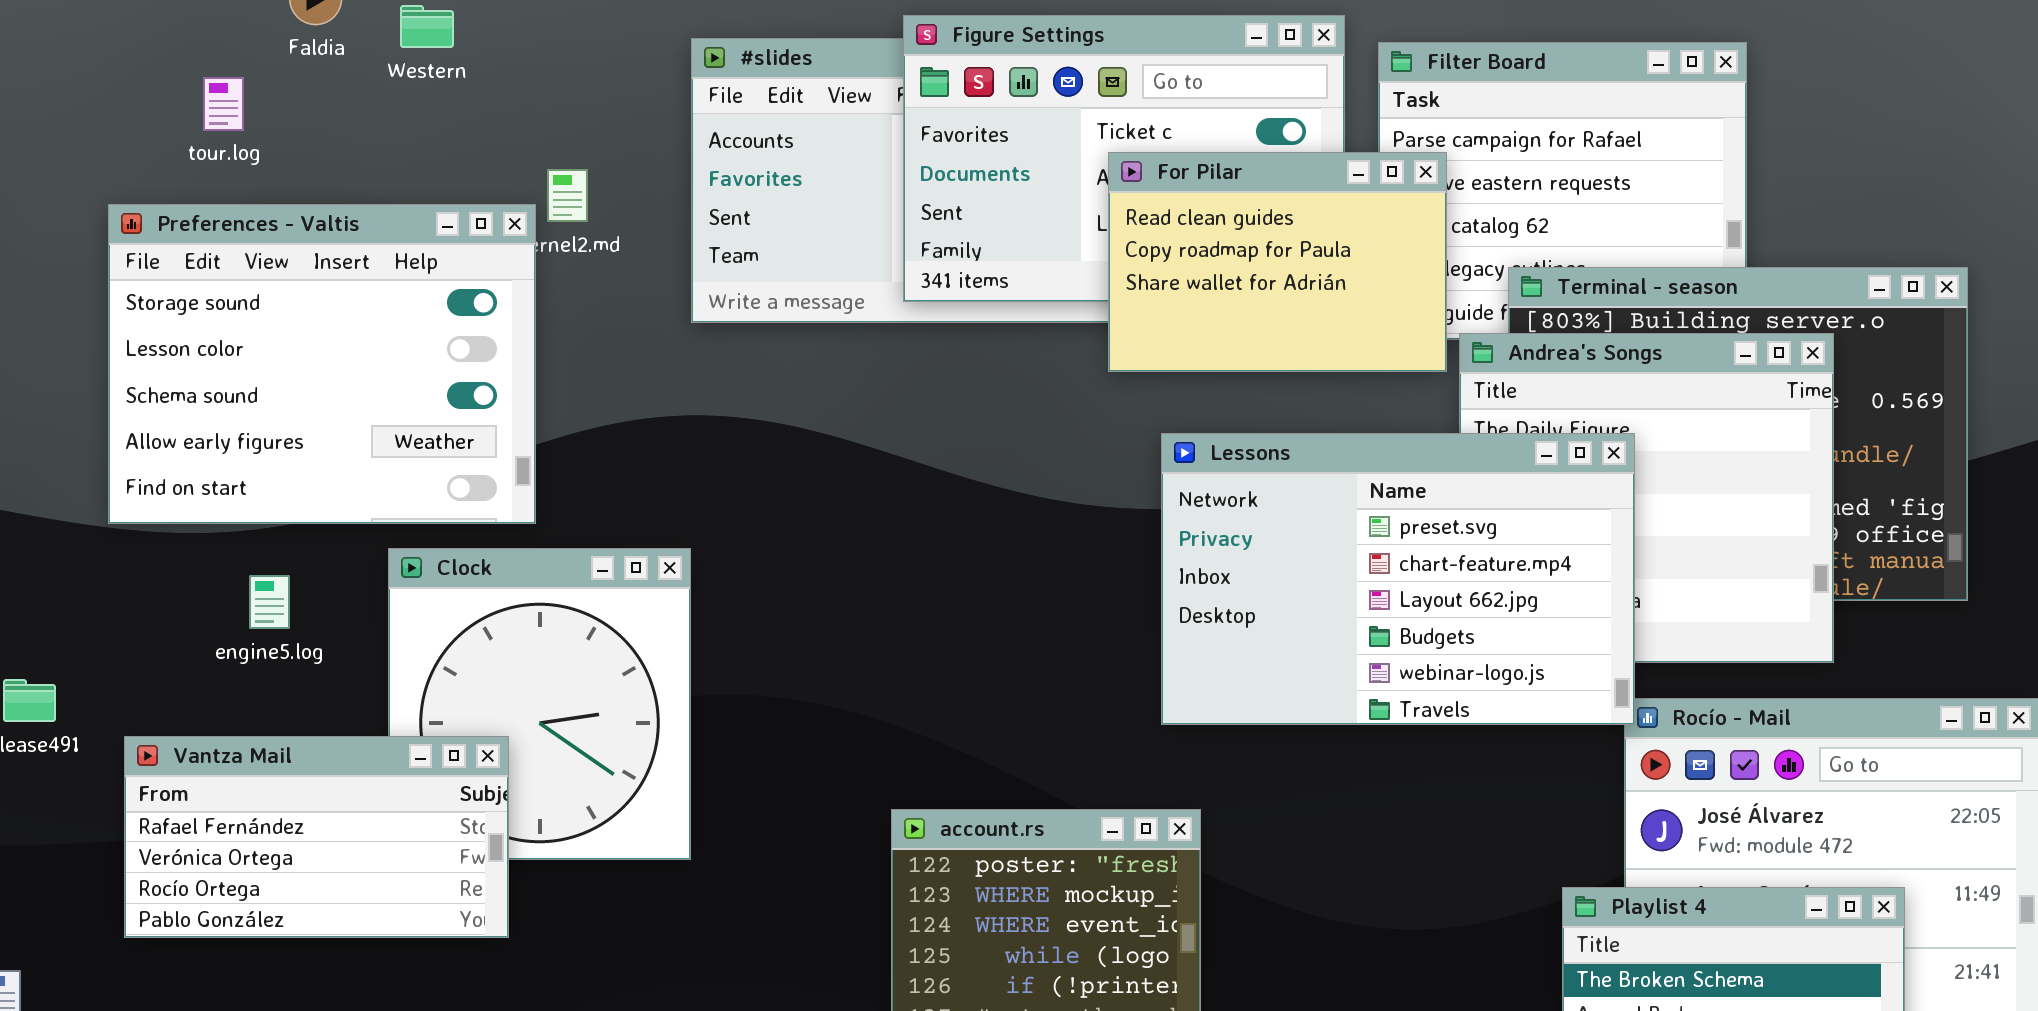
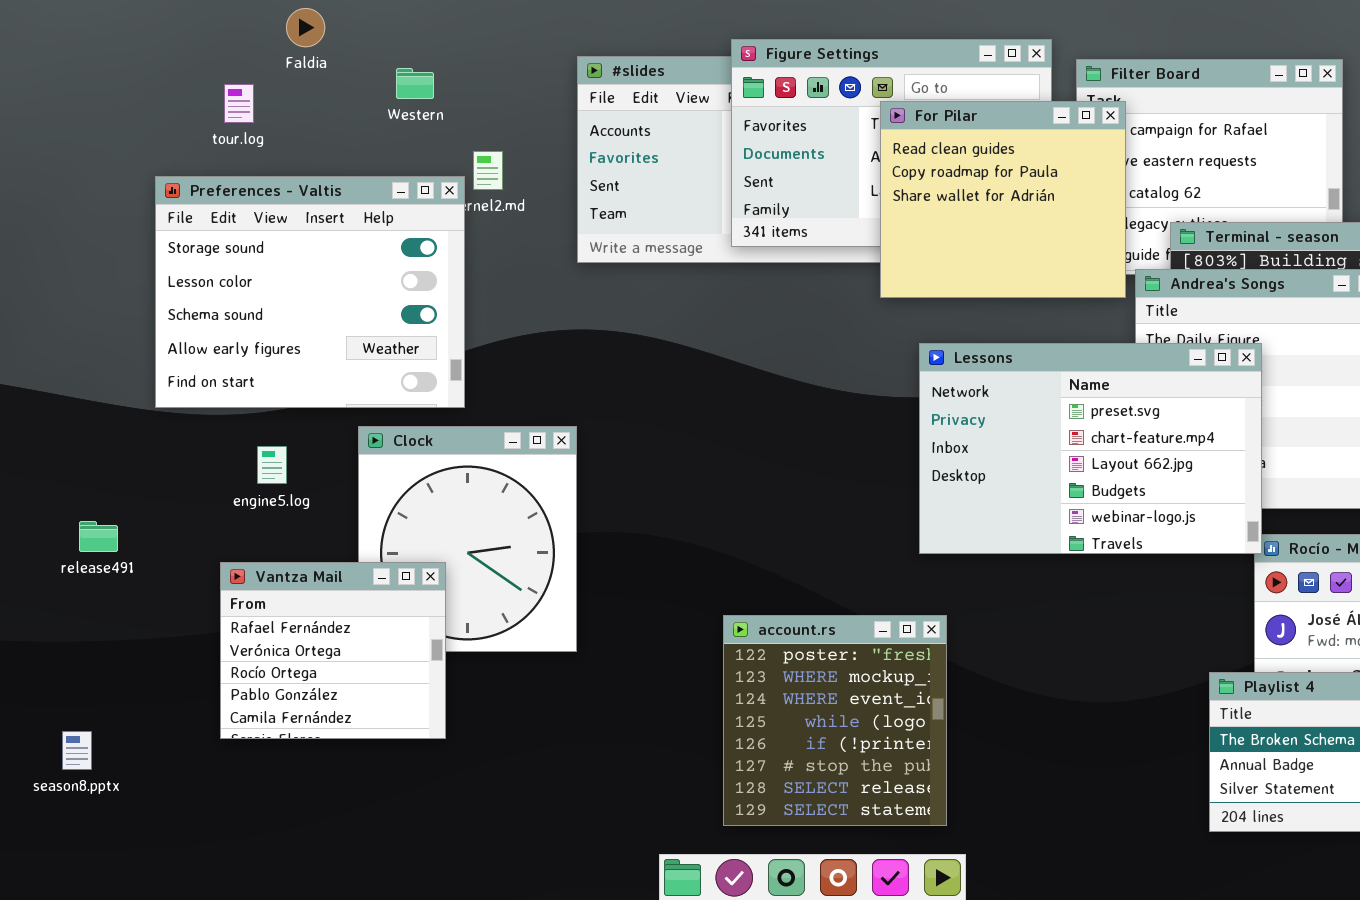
Western: [400,5,454,48] -> [396,68,434,99], moved
For Pilar: [1108,152,1447,372] -> [880,101,1126,298], resized
Vantza Mail: [124,736,509,938] -> [220,562,446,739], resized

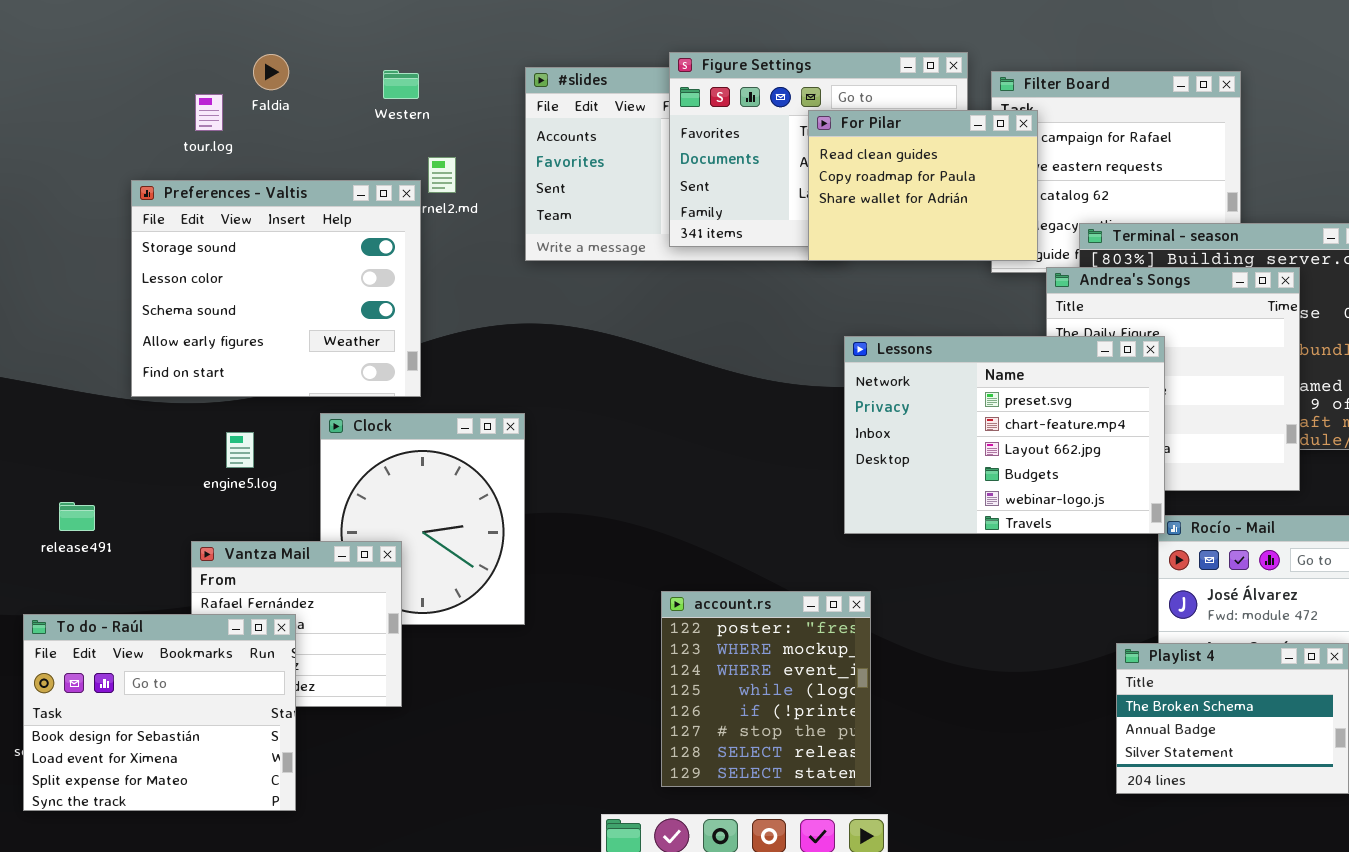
Faldia: [286,8,325,47] -> [253,54,289,90], moved
Western: [396,68,434,99] -> [383,70,419,99], moved
For Pilar: [880,101,1126,298] -> [808,110,1038,261], resized
To do - Raúl: none -> [23,614,296,811], opened

